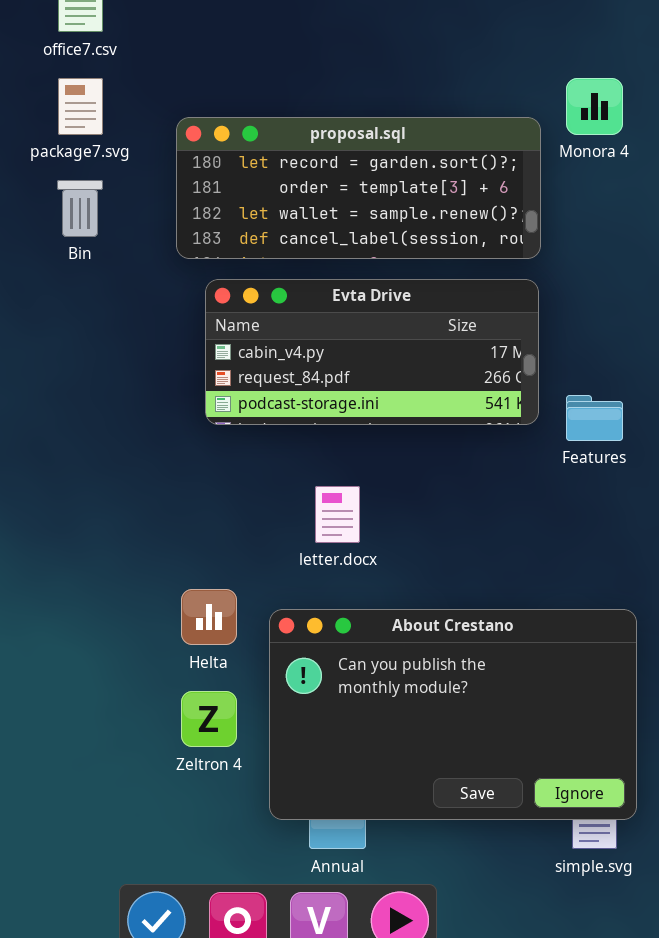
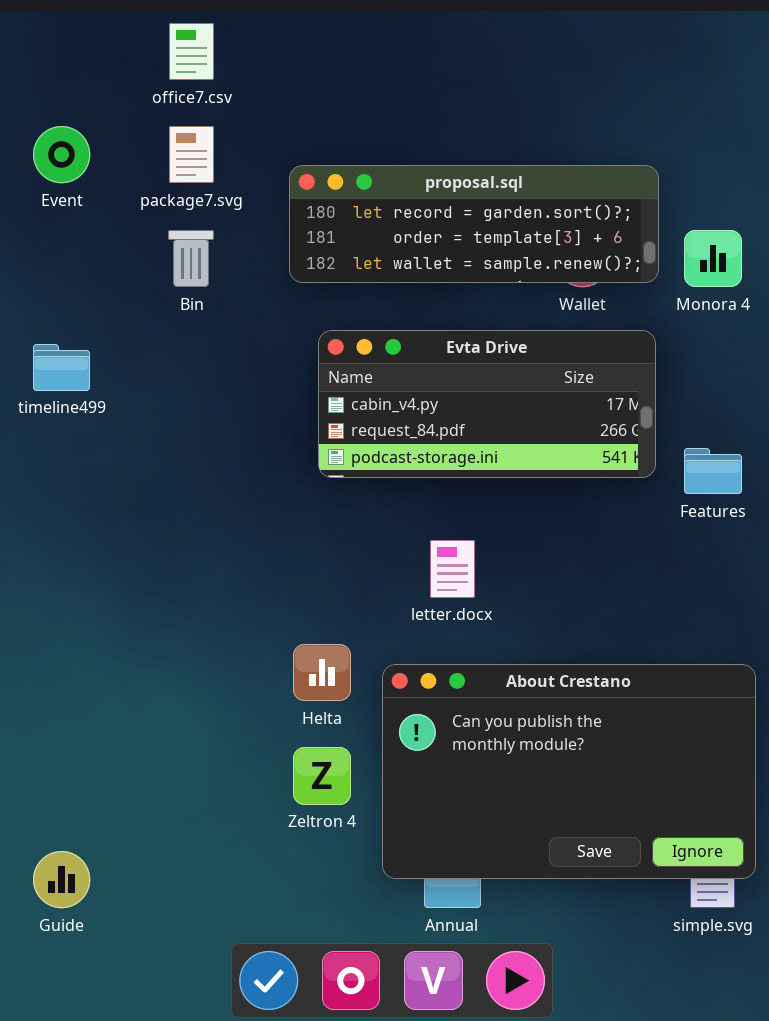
Monora 4: [566,78,623,135] -> [684,230,742,287], moved
proposal.sql: [176,117,541,259] -> [289,165,659,283], resized

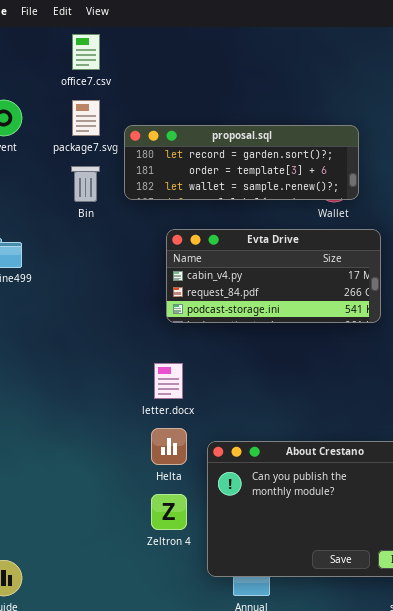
proposal.sql: [289,165,659,283] -> [124,125,359,200], moved
letter.docx: [430,540,475,598] -> [154,363,183,399], moved

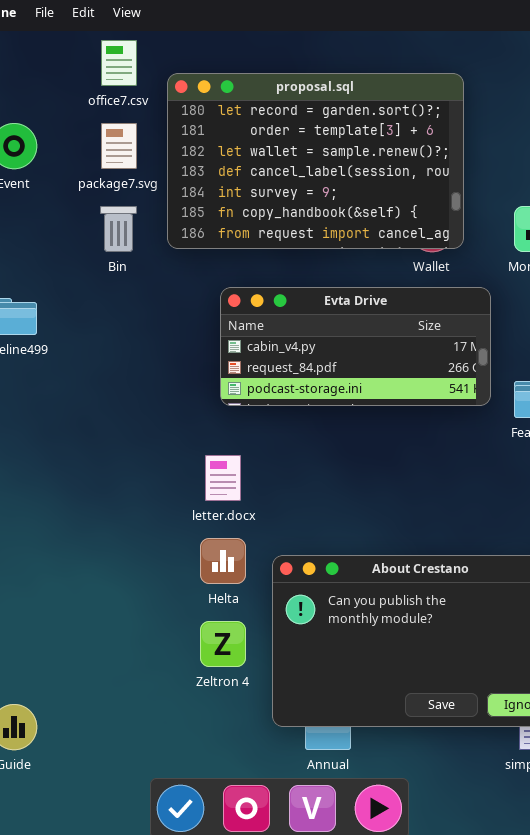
proposal.sql: [124,125,359,200] -> [167,73,464,249], resized

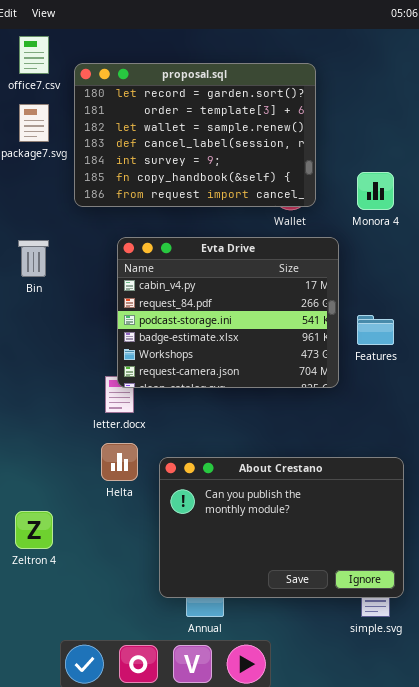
Bin: [100,206,137,252] -> [18,240,49,277], moved
Evta Drive: [220,287,491,406] -> [117,237,339,388], resized
Zeltron 4: [200,621,246,667] -> [15,511,53,549], moved

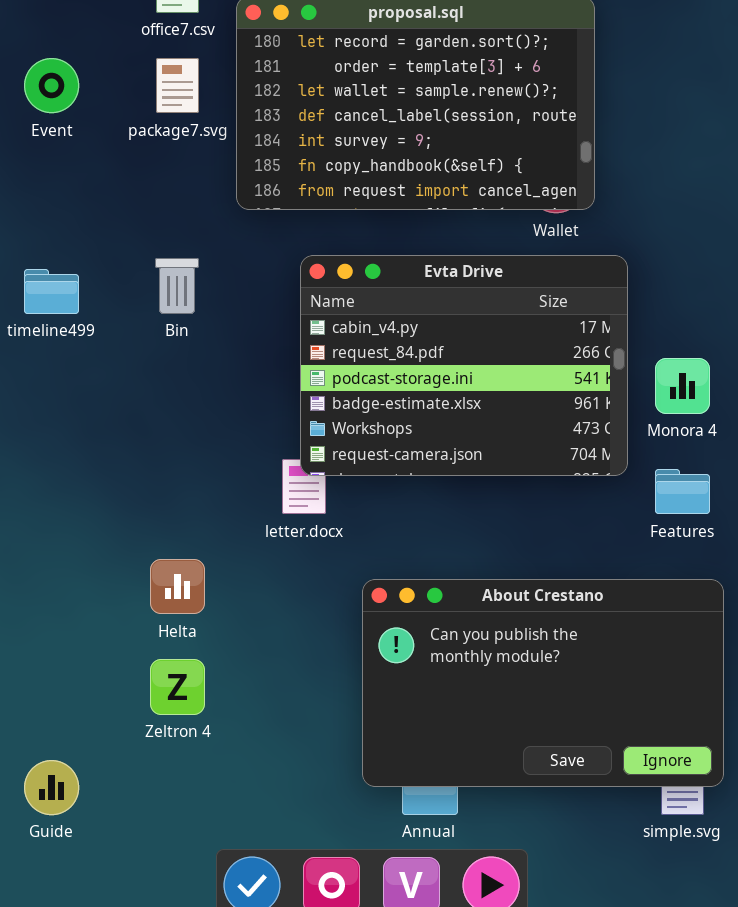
Monora 4: [357,172,394,210] -> [655,358,710,414], moved
Features: [357,315,394,345] -> [655,469,710,514], moved
Helta: [101,443,138,481] -> [150,559,205,614], moved

